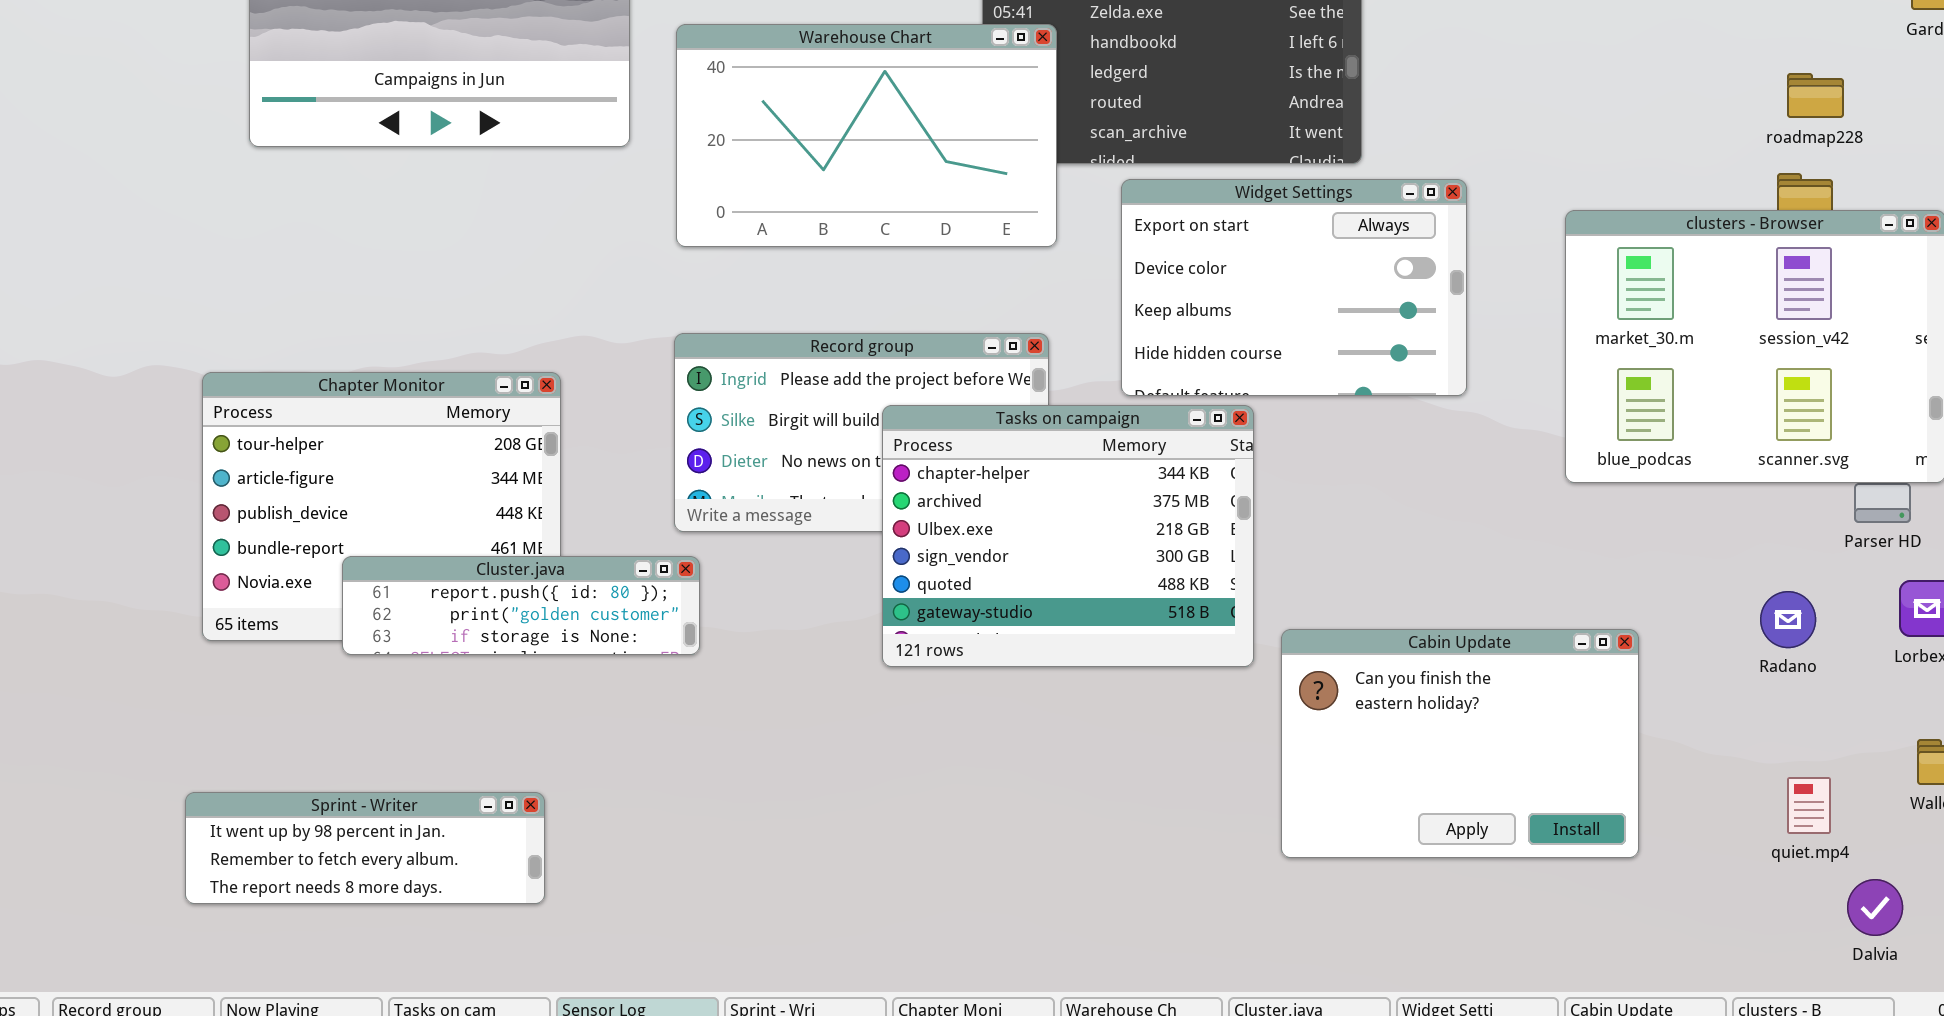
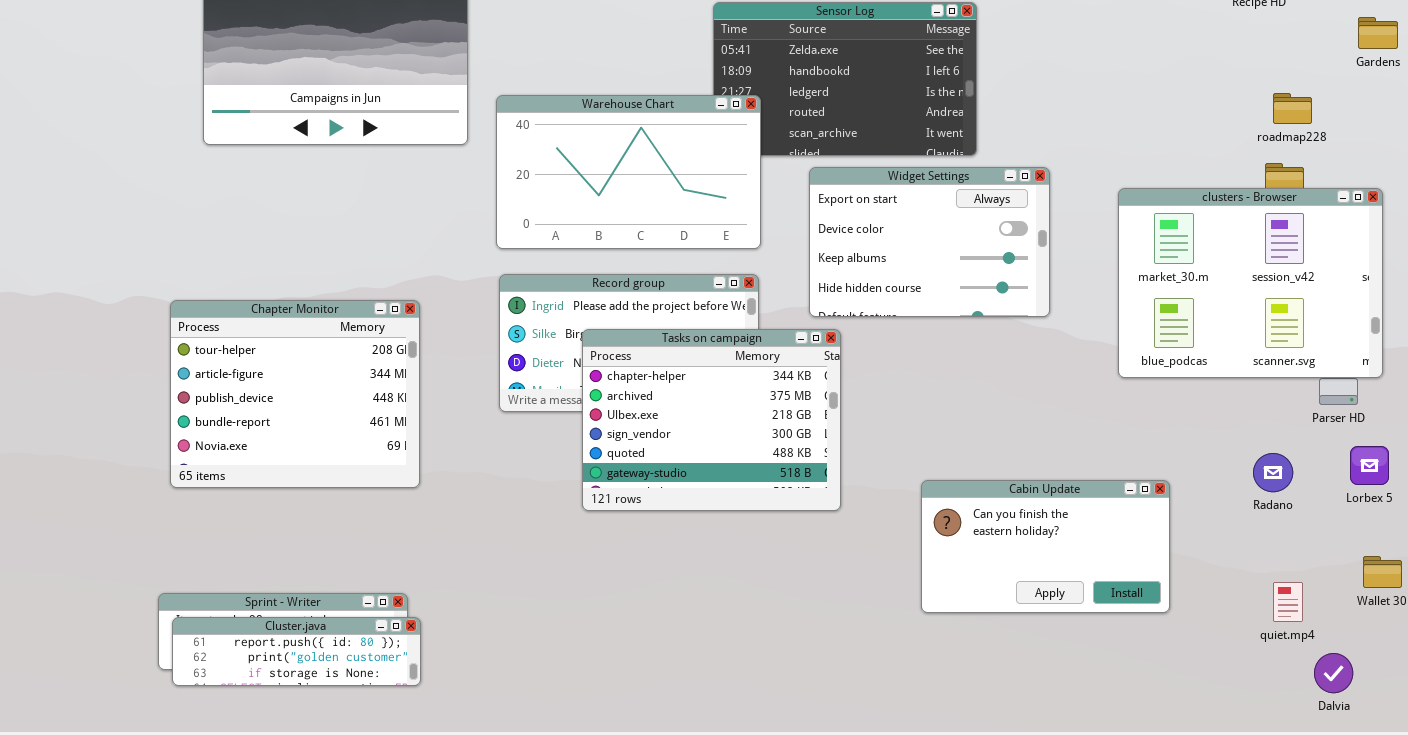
Warehouse Chart: [676,24,1057,247] -> [496,95,761,249], moved
Tasks on campaign: [882,405,1254,667] -> [582,329,841,511], moved
Cluster.java: [342,556,700,655] -> [172,617,421,686], moved
Cabin Update: [1281,629,1639,858] -> [921,480,1170,613], resized

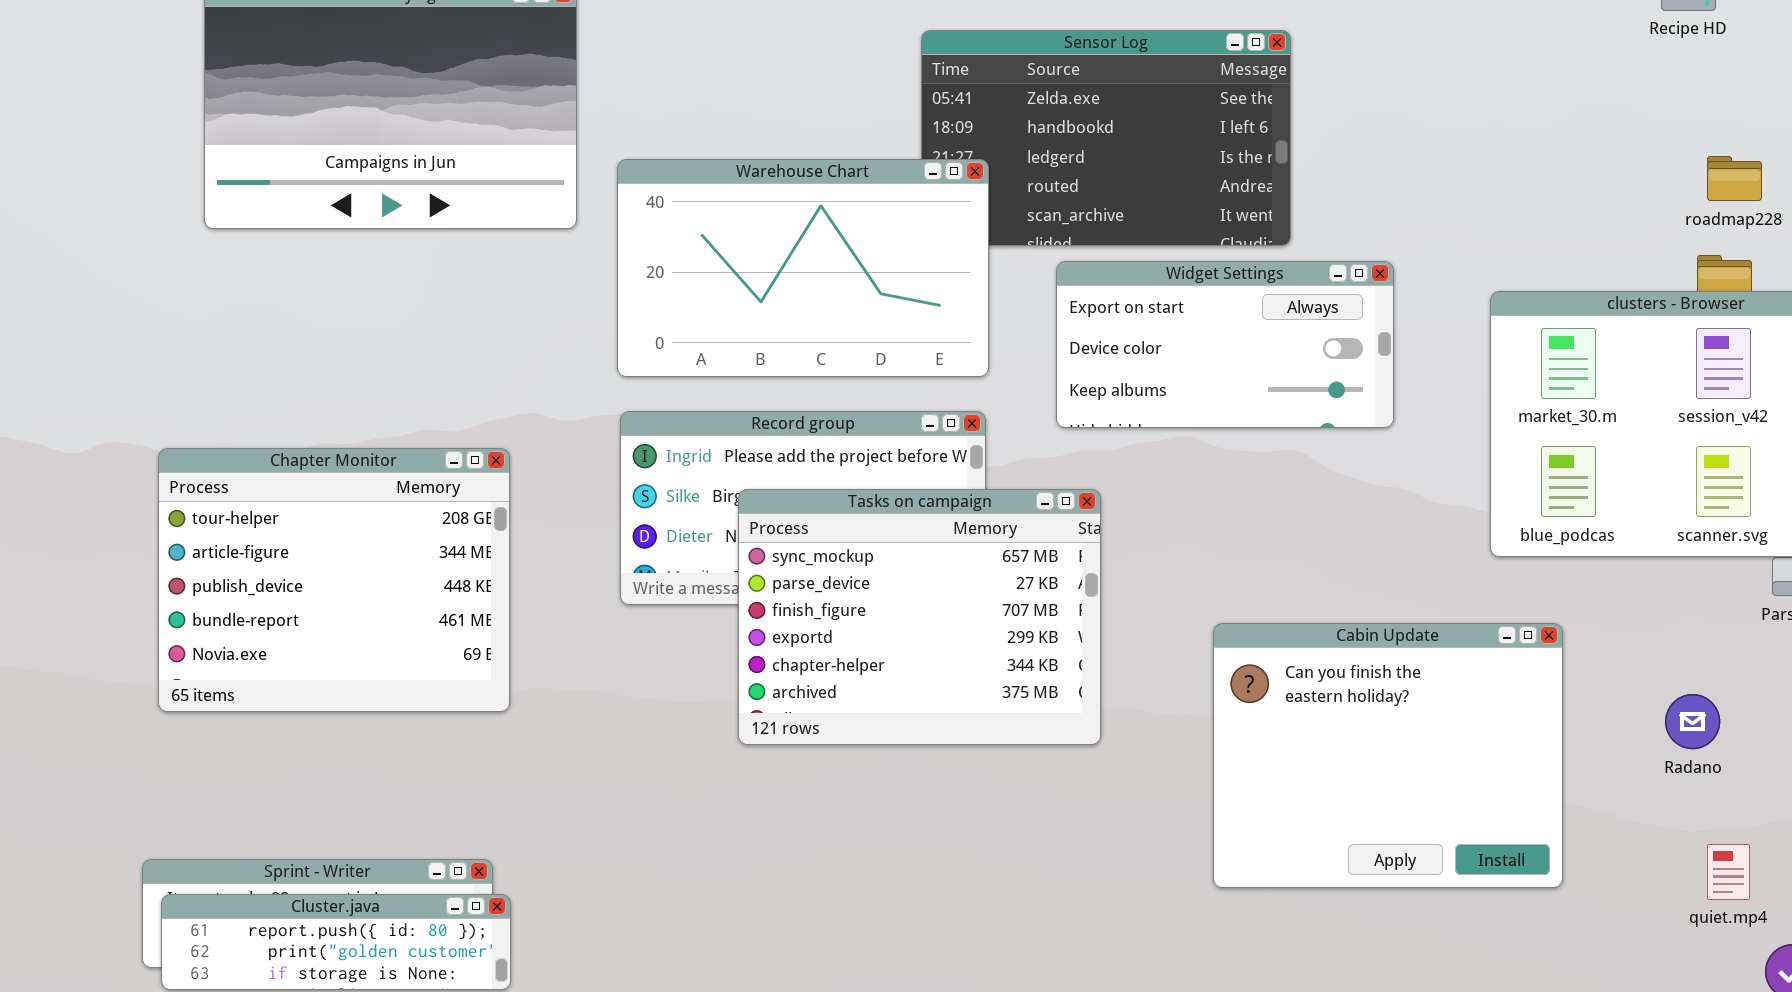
Widget Settings: [809,167,1050,317] -> [1056,261,1394,428], resized
Tasks on campaign: [582,329,841,511] -> [738,489,1101,745], scrolled up 4 rows
Radano: [1253,453,1293,492] -> [1665,694,1720,749], moved
Cabin Update: [921,480,1170,613] -> [1213,623,1563,888], resized

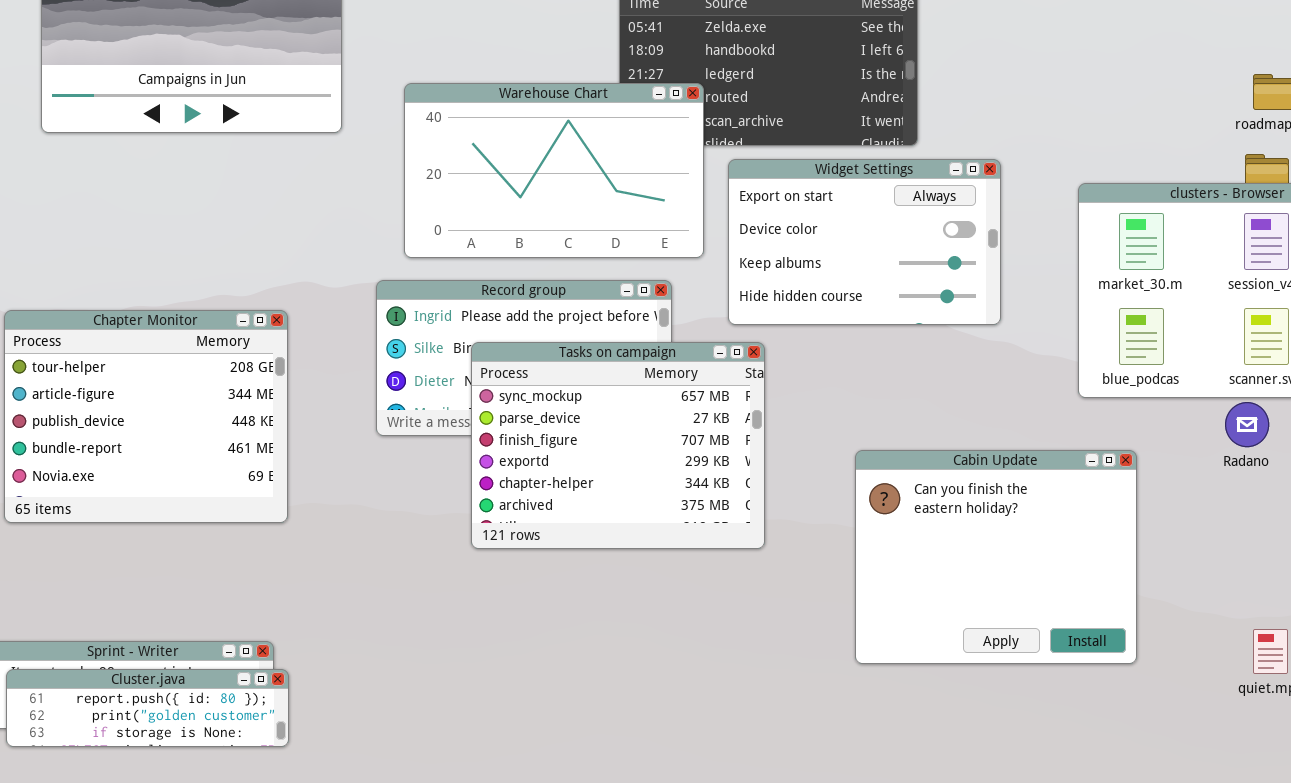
Warehouse Chart: [617,159,989,377] -> [404,83,704,258], moved
Widget Settings: [1056,261,1394,428] -> [728,159,1001,325], resized
Radano: [1665,694,1720,749] -> [1225,402,1269,447], moved

